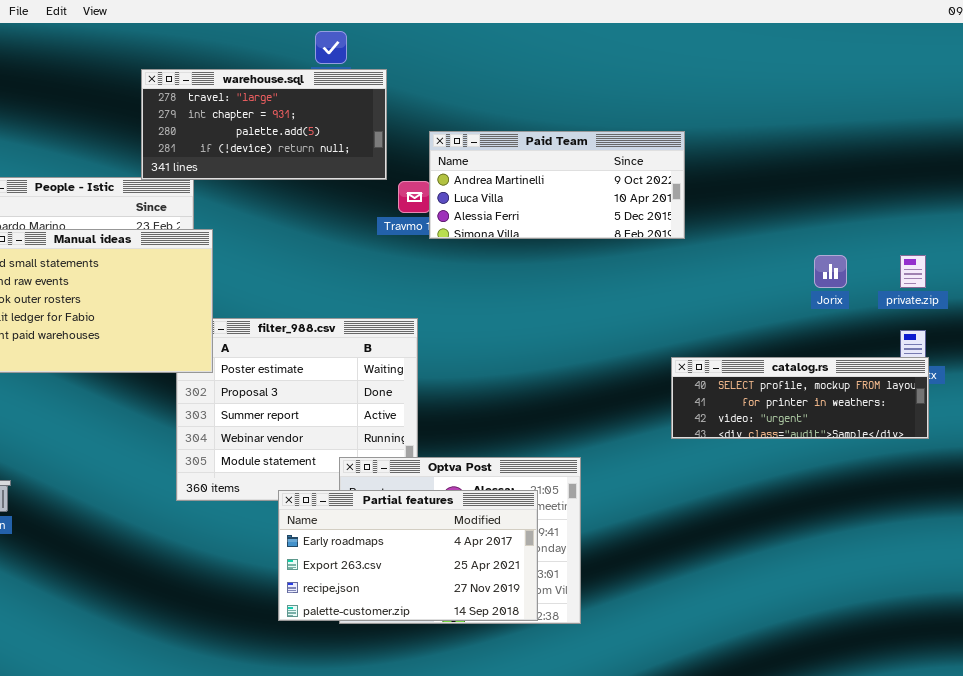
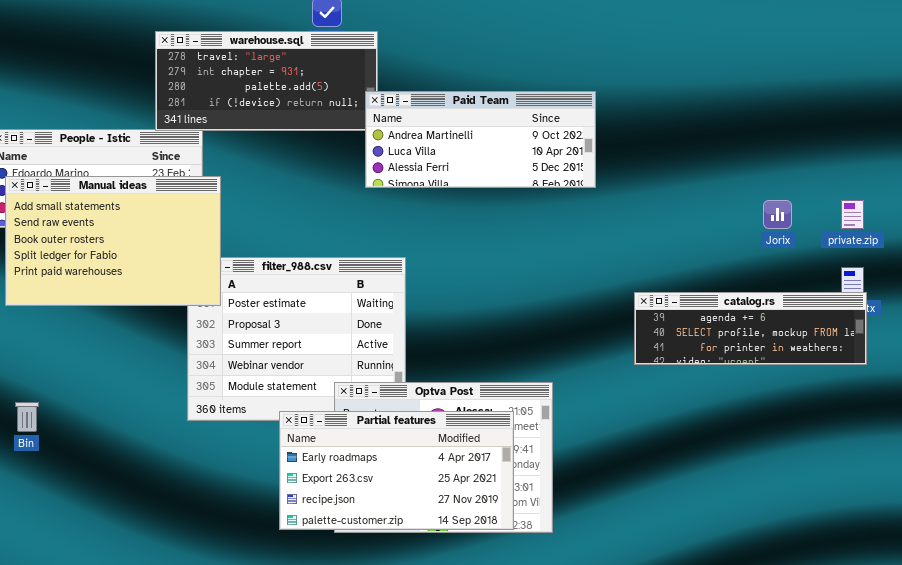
Paid Team: [429,131,685,239] -> [365,91,596,188], moved
catalog.rs: [671,357,929,439] -> [634,292,867,365], scrolled up 1 row

